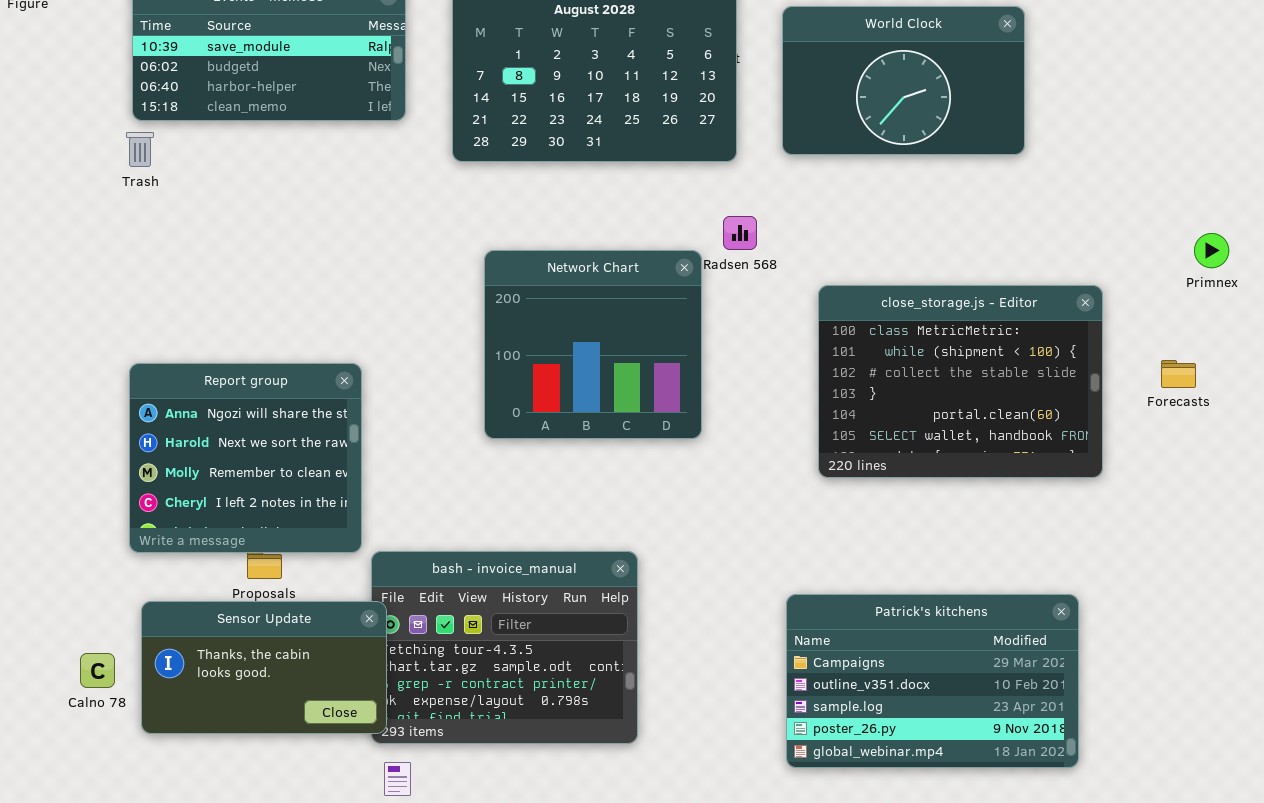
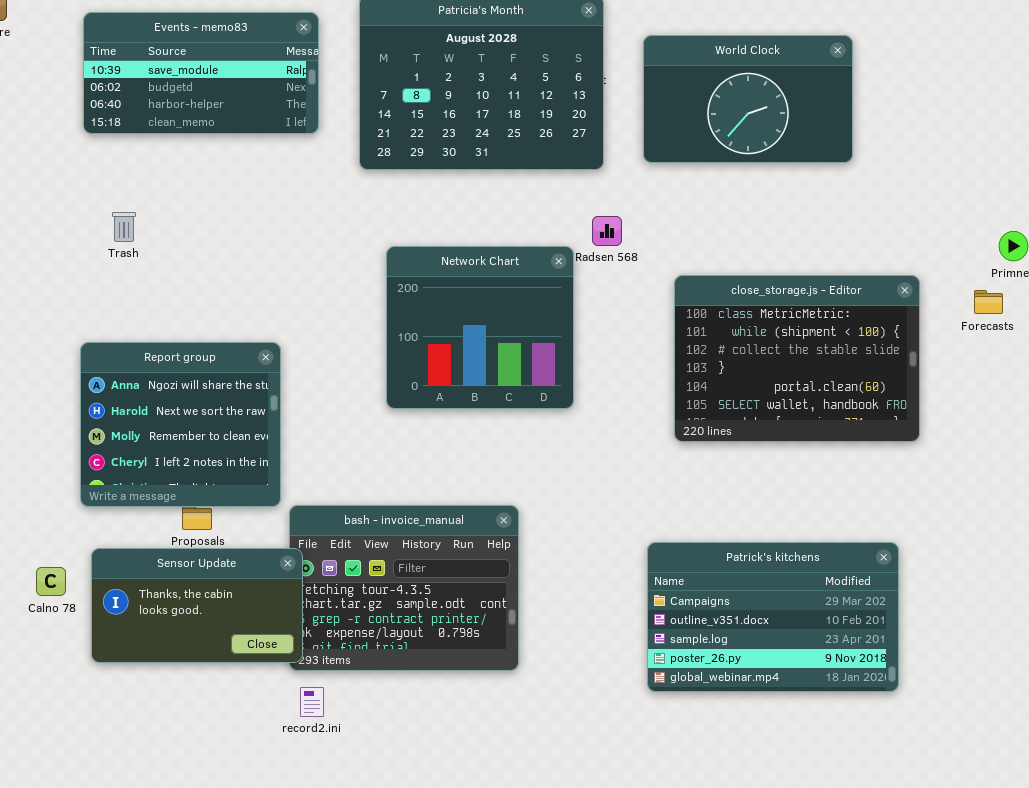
Trash: [126,132,154,167] -> [112,212,136,242], moved
Forecasts: [1161,360,1196,388] -> [974,290,1003,314], moved
Calno 78: [80,653,115,688] -> [36,567,66,596], moved

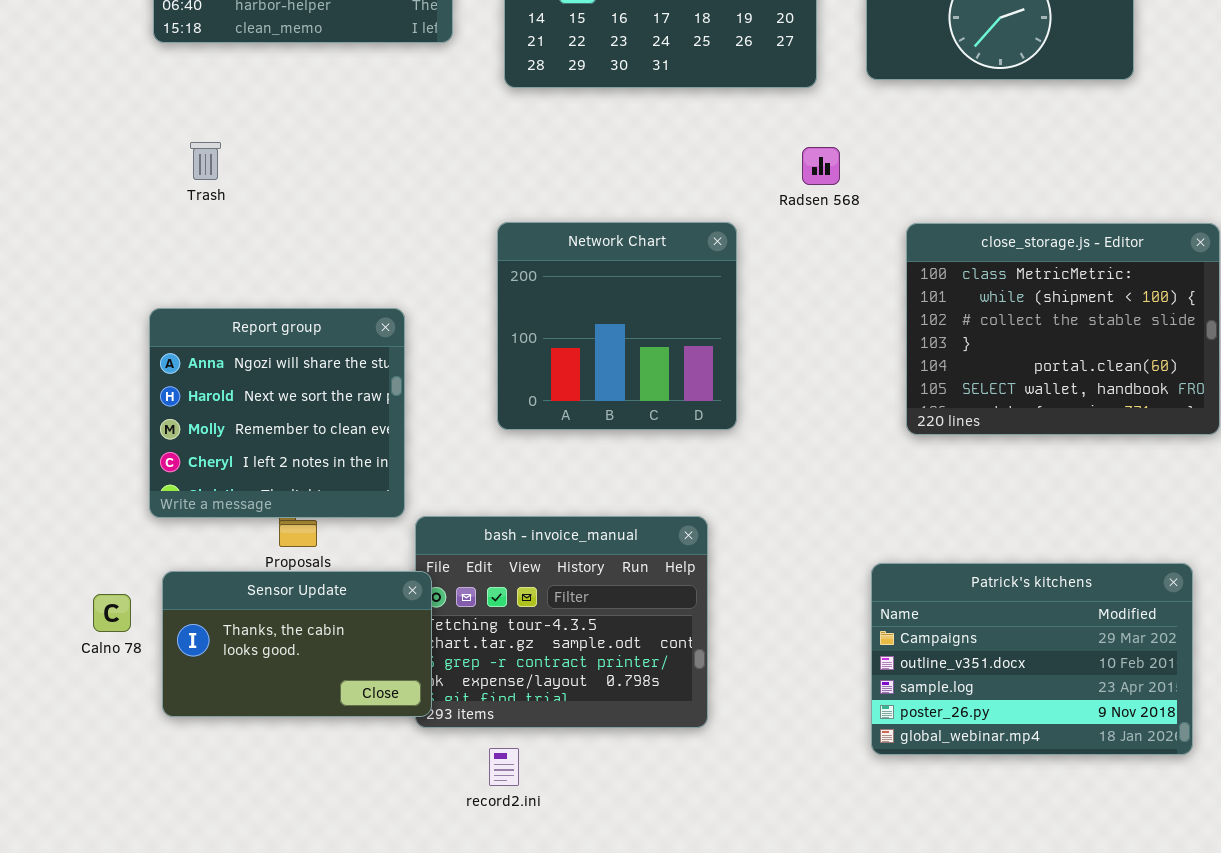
Network Chart: [386,246,574,409] -> [497,222,737,430], moved
record2.ini: [300,687,324,717] -> [489,748,519,786], moved

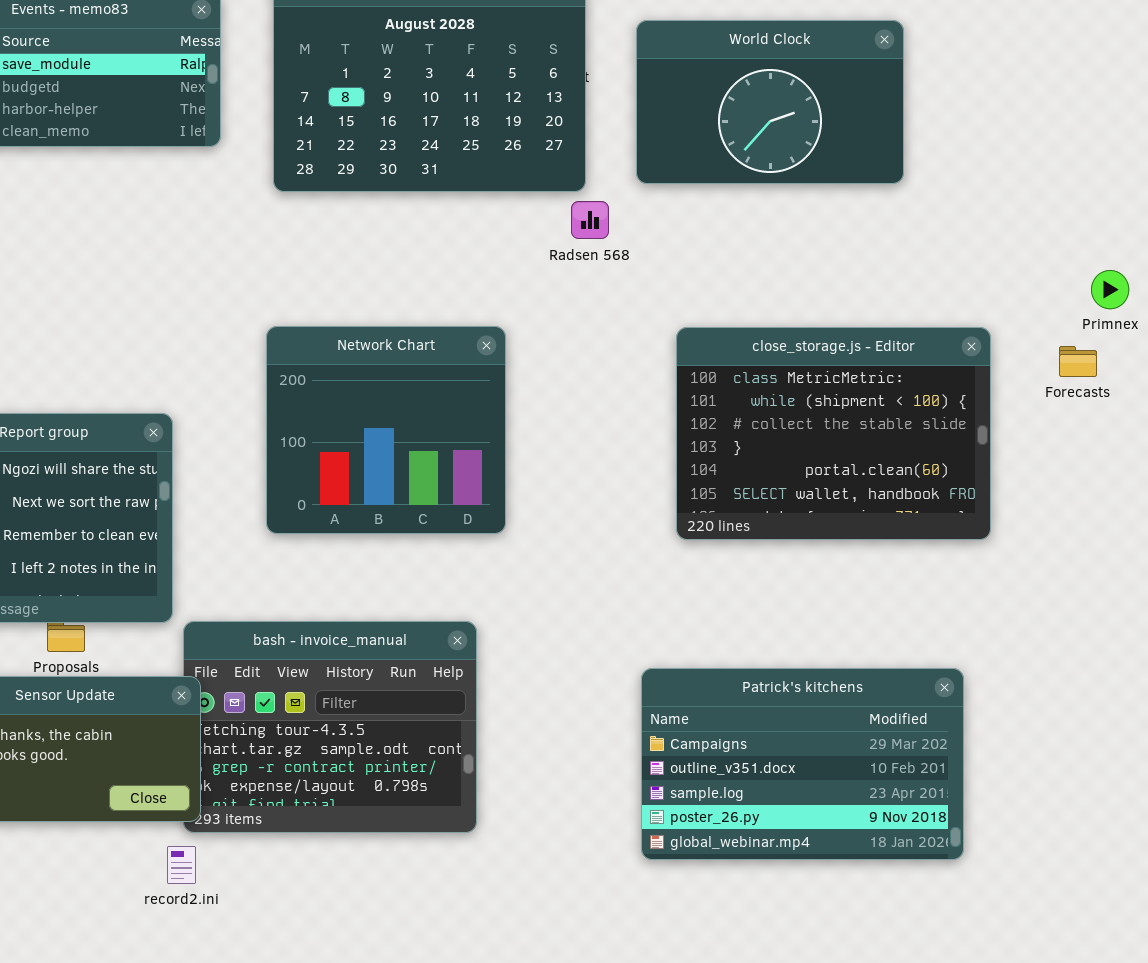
Radsen 568: [802,147,840,185] -> [571,201,609,239], moved
record2.ini: [489,748,519,786] -> [167,846,196,884], moved

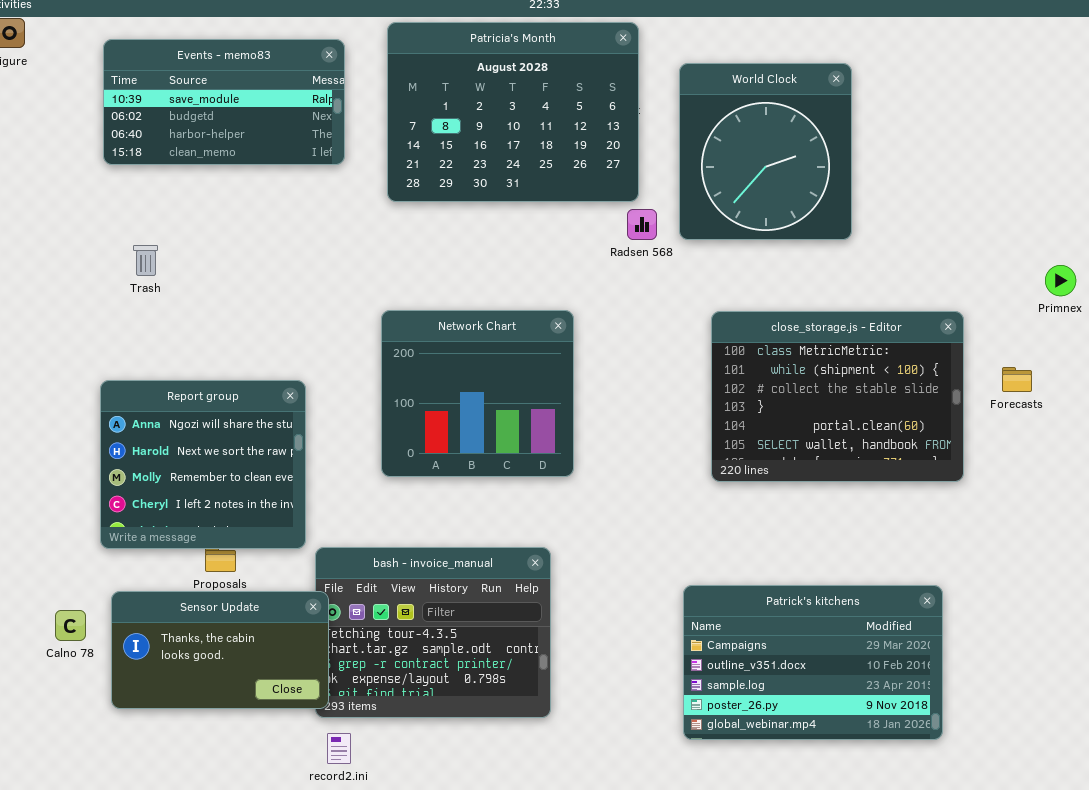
World Clock: [636,20,904,184] -> [679,63,852,240], resized
Forecasts: [1059,346,1097,377] -> [1002,367,1032,392], moved
record2.ini: [167,846,196,884] -> [327,733,351,764], moved

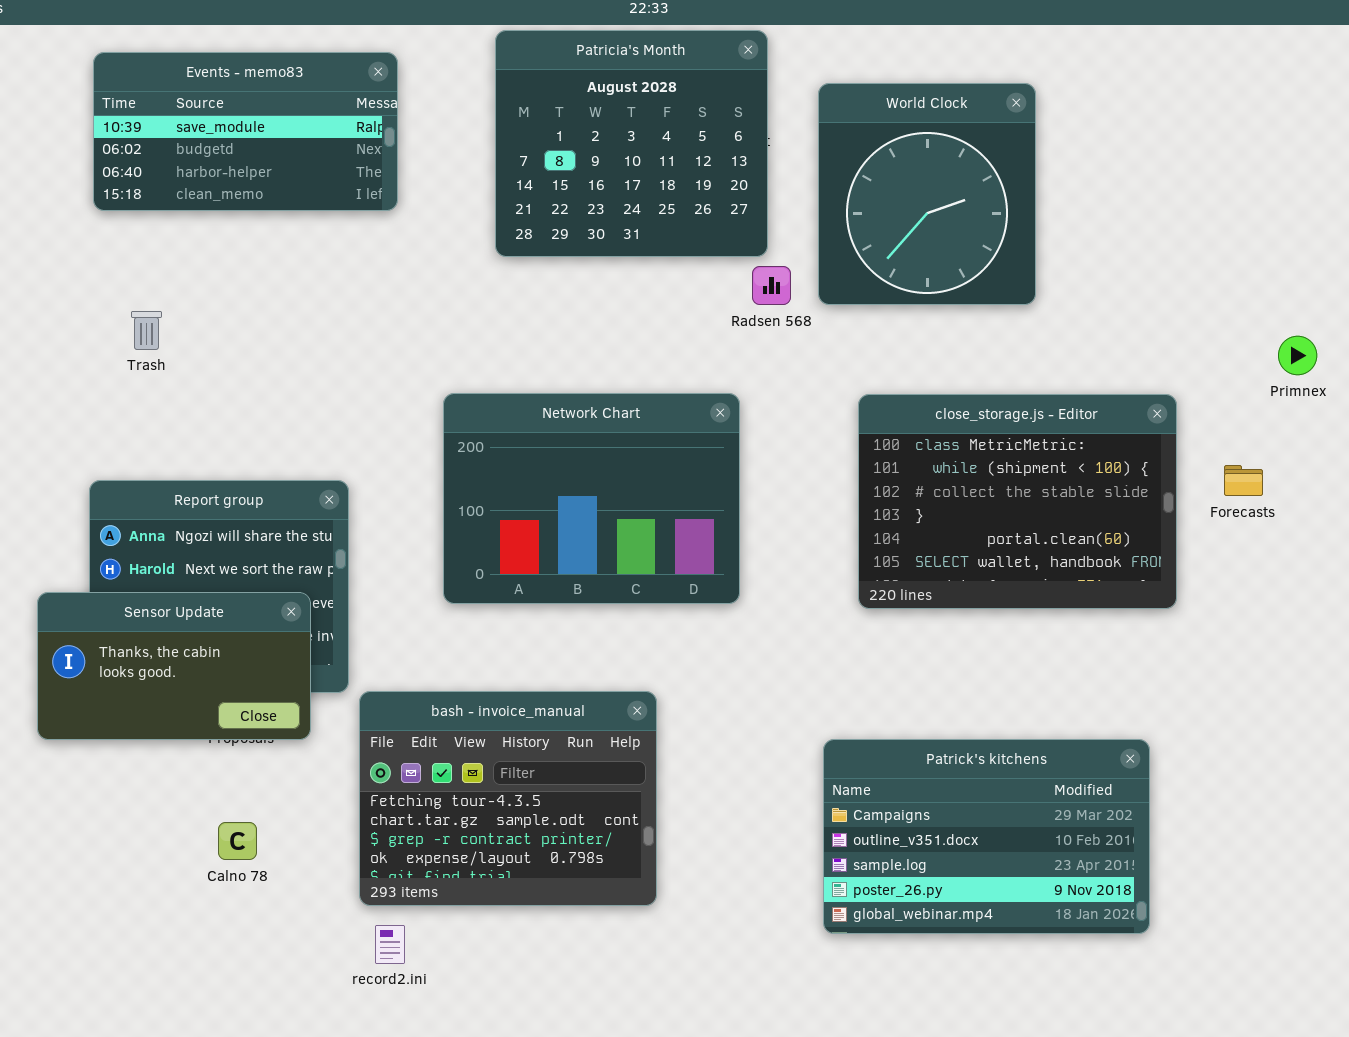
Patricia's Month: [387,22,639,202] -> [495,30,768,257], resized
Network Chart: [381,310,574,477] -> [443,393,740,604], resized
Sensor Update: [111,591,329,709] -> [37,592,311,740], moved
Calno 78: [55,610,86,641] -> [218,822,257,860], moved

